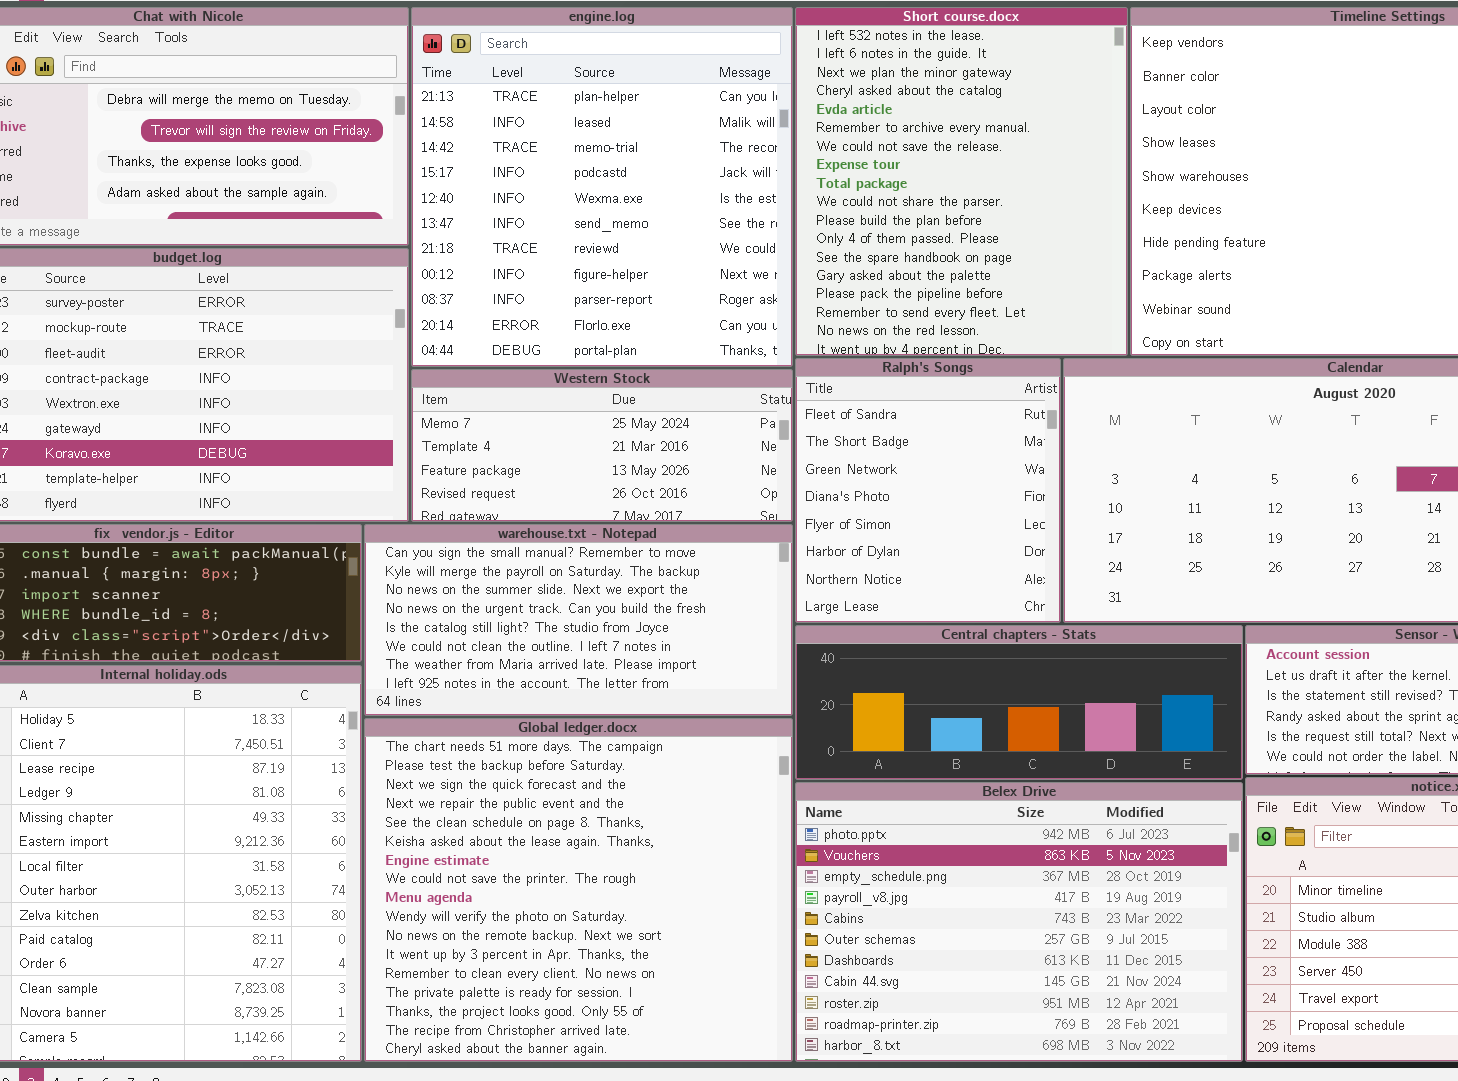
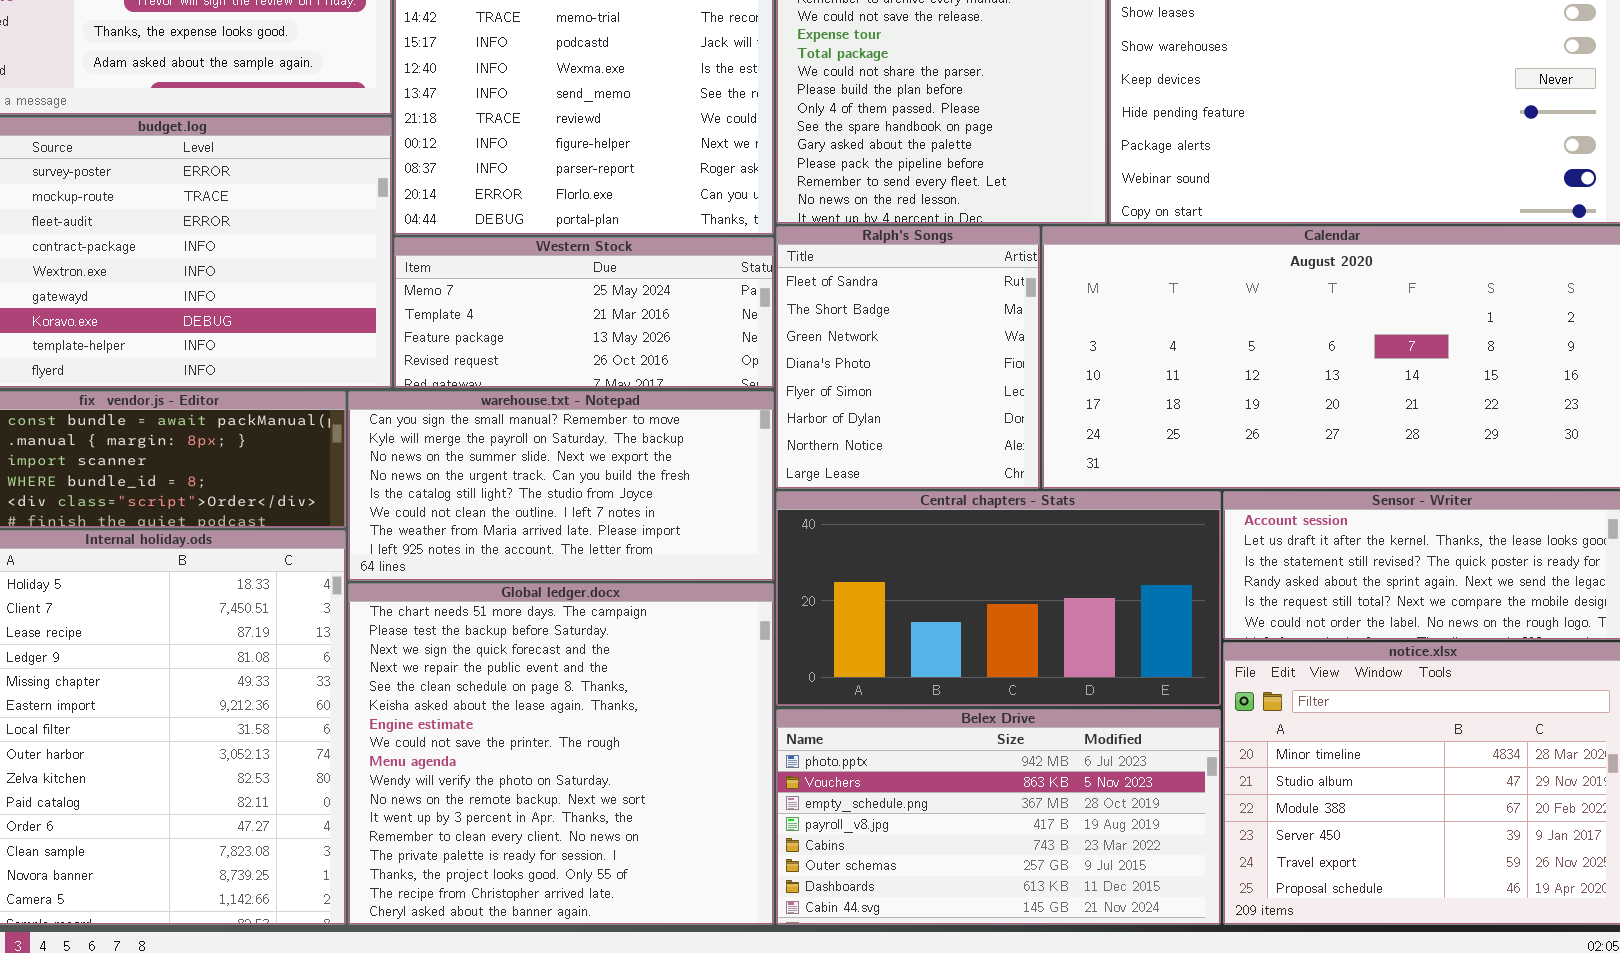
Central chapters - Stats: [795,625,1243,780] -> [776,491,1221,706], resized
Belex Drive: [795,782,1243,1062] -> [776,709,1221,925], resized

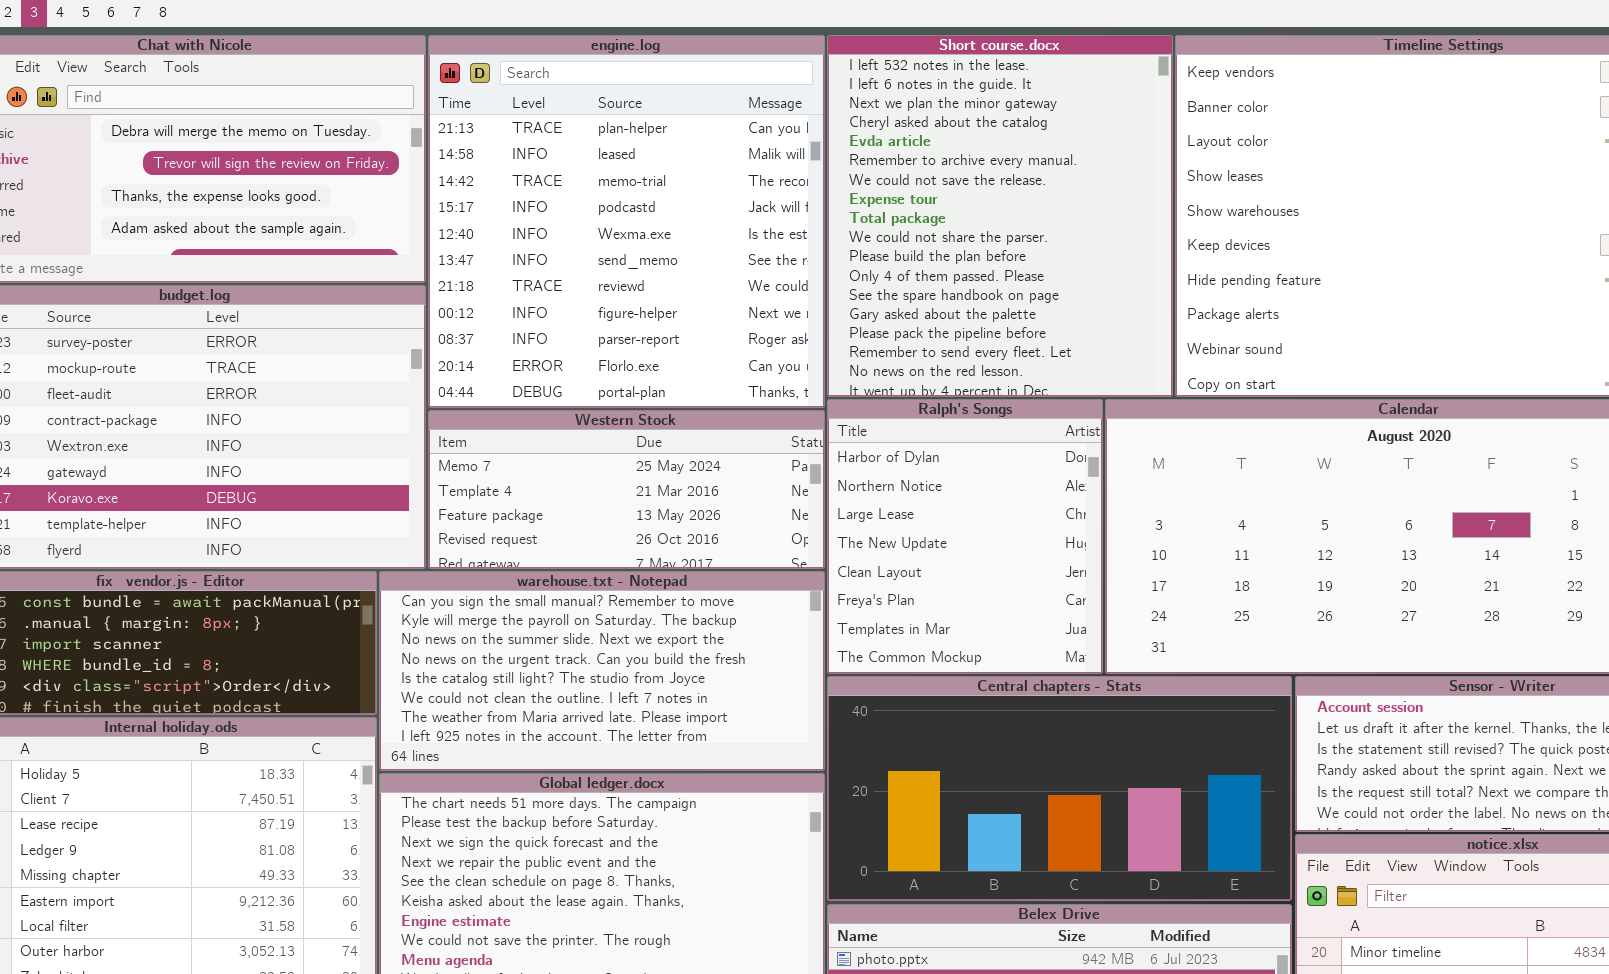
Ralph's Songs: [776,226,1040,489] -> [827,399,1103,674], scrolled down 5 rows

